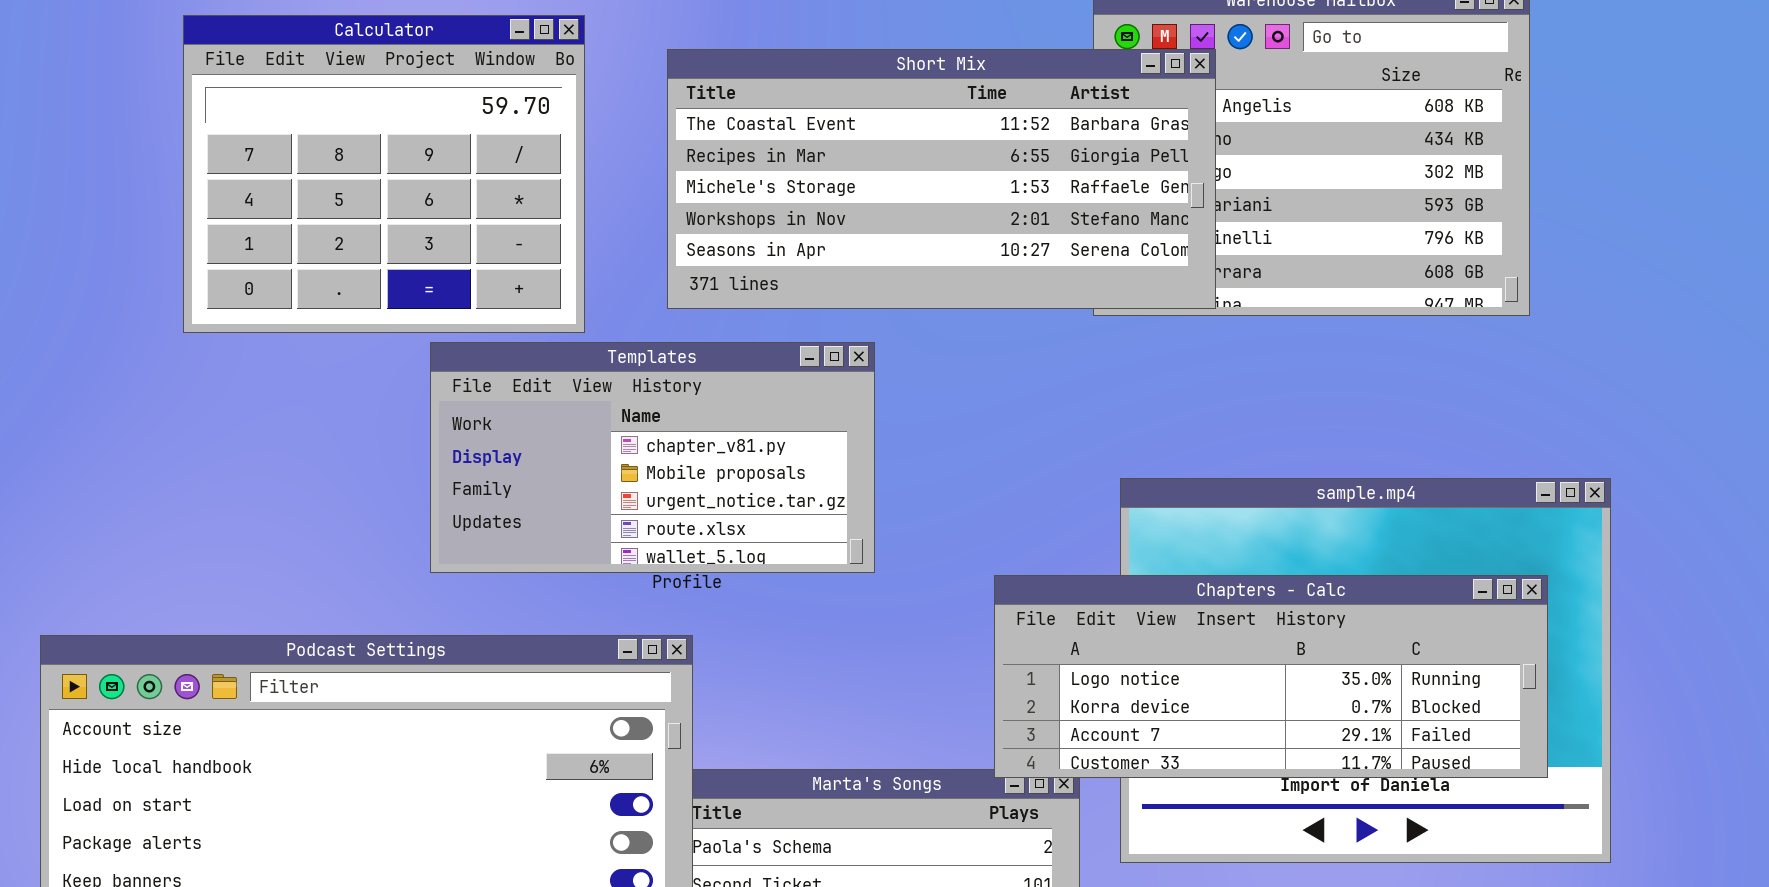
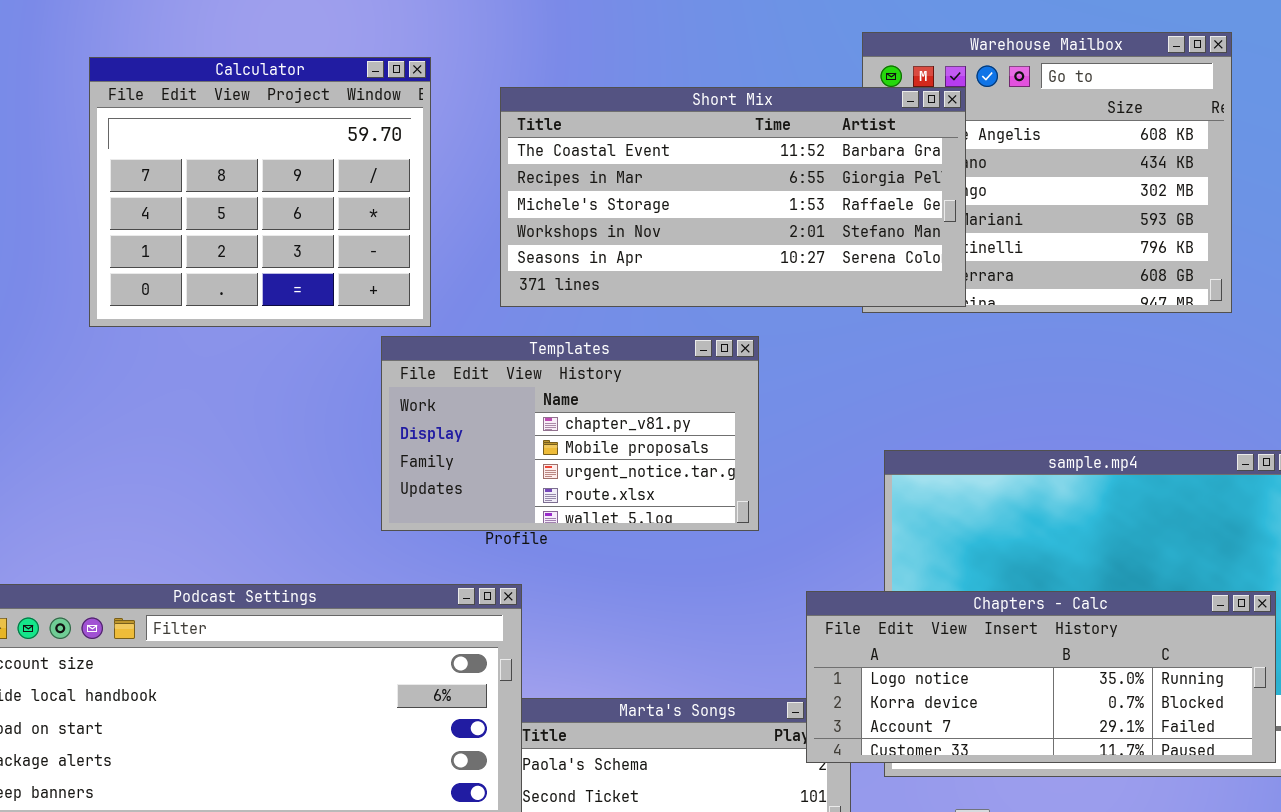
Templates: [430,342,875,573] -> [381,336,759,531], moved
Chapters - Calc: [994,575,1548,778] -> [806,591,1276,763], moved

